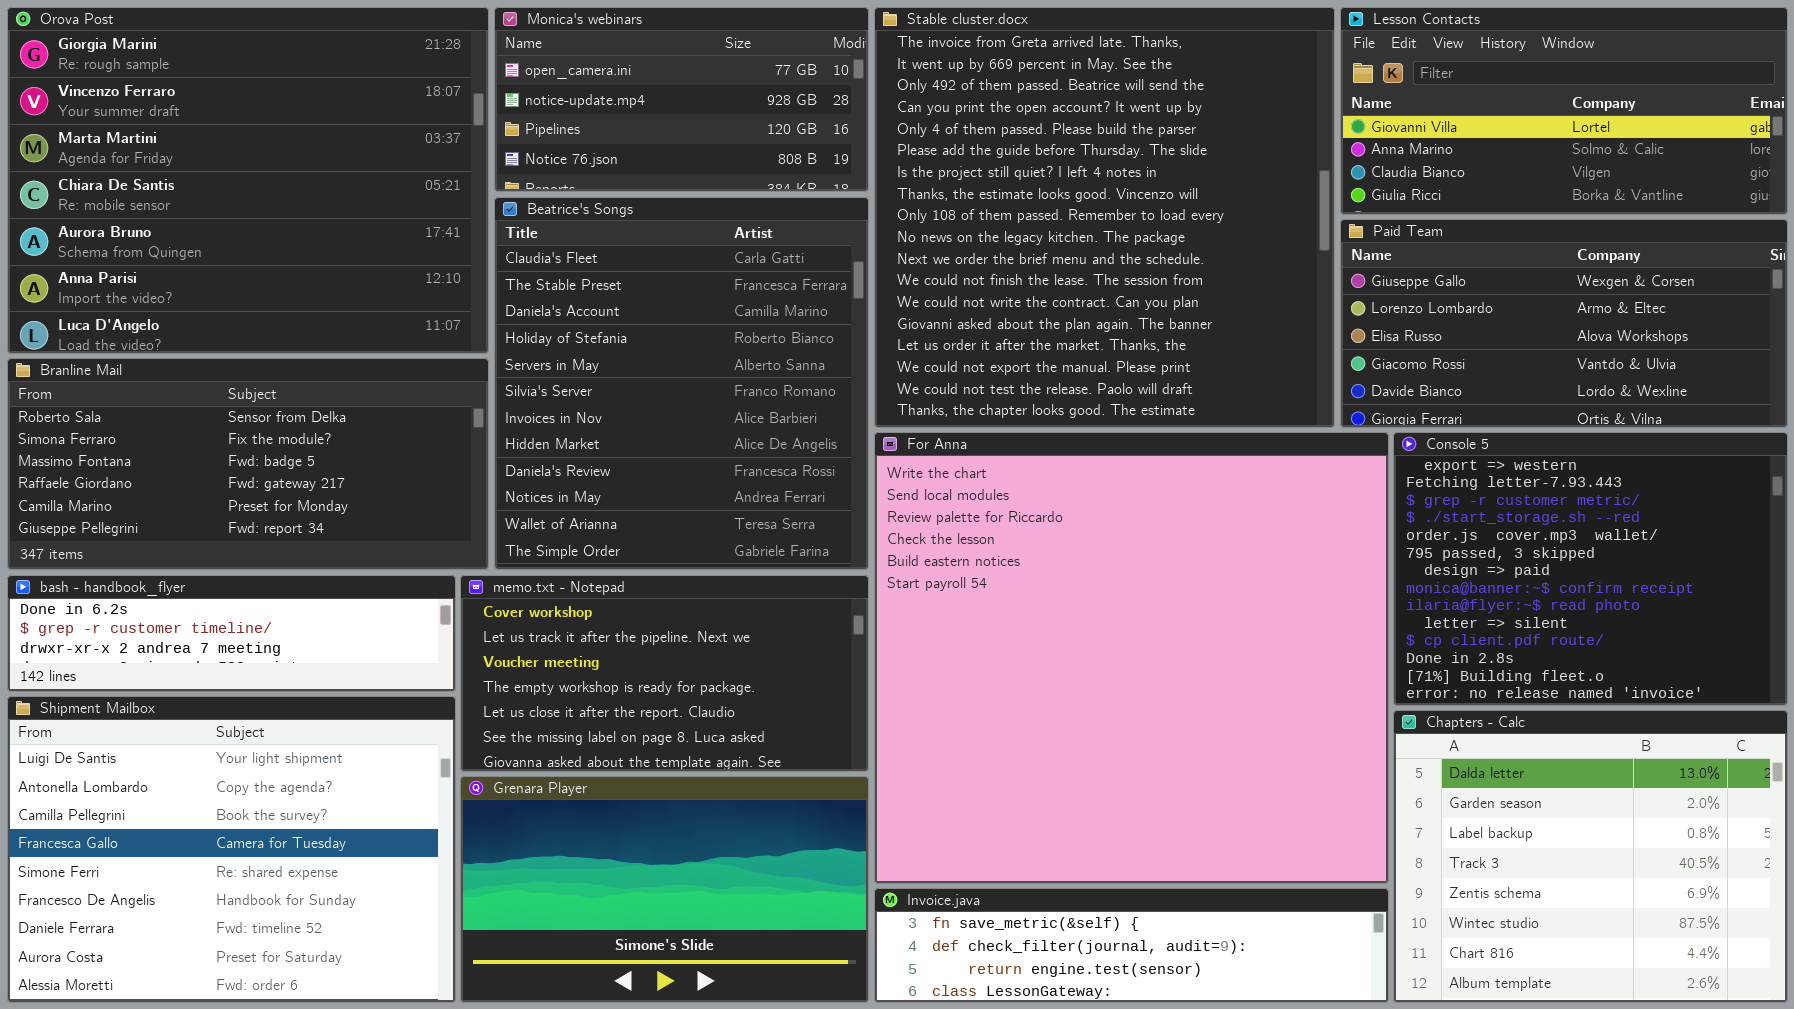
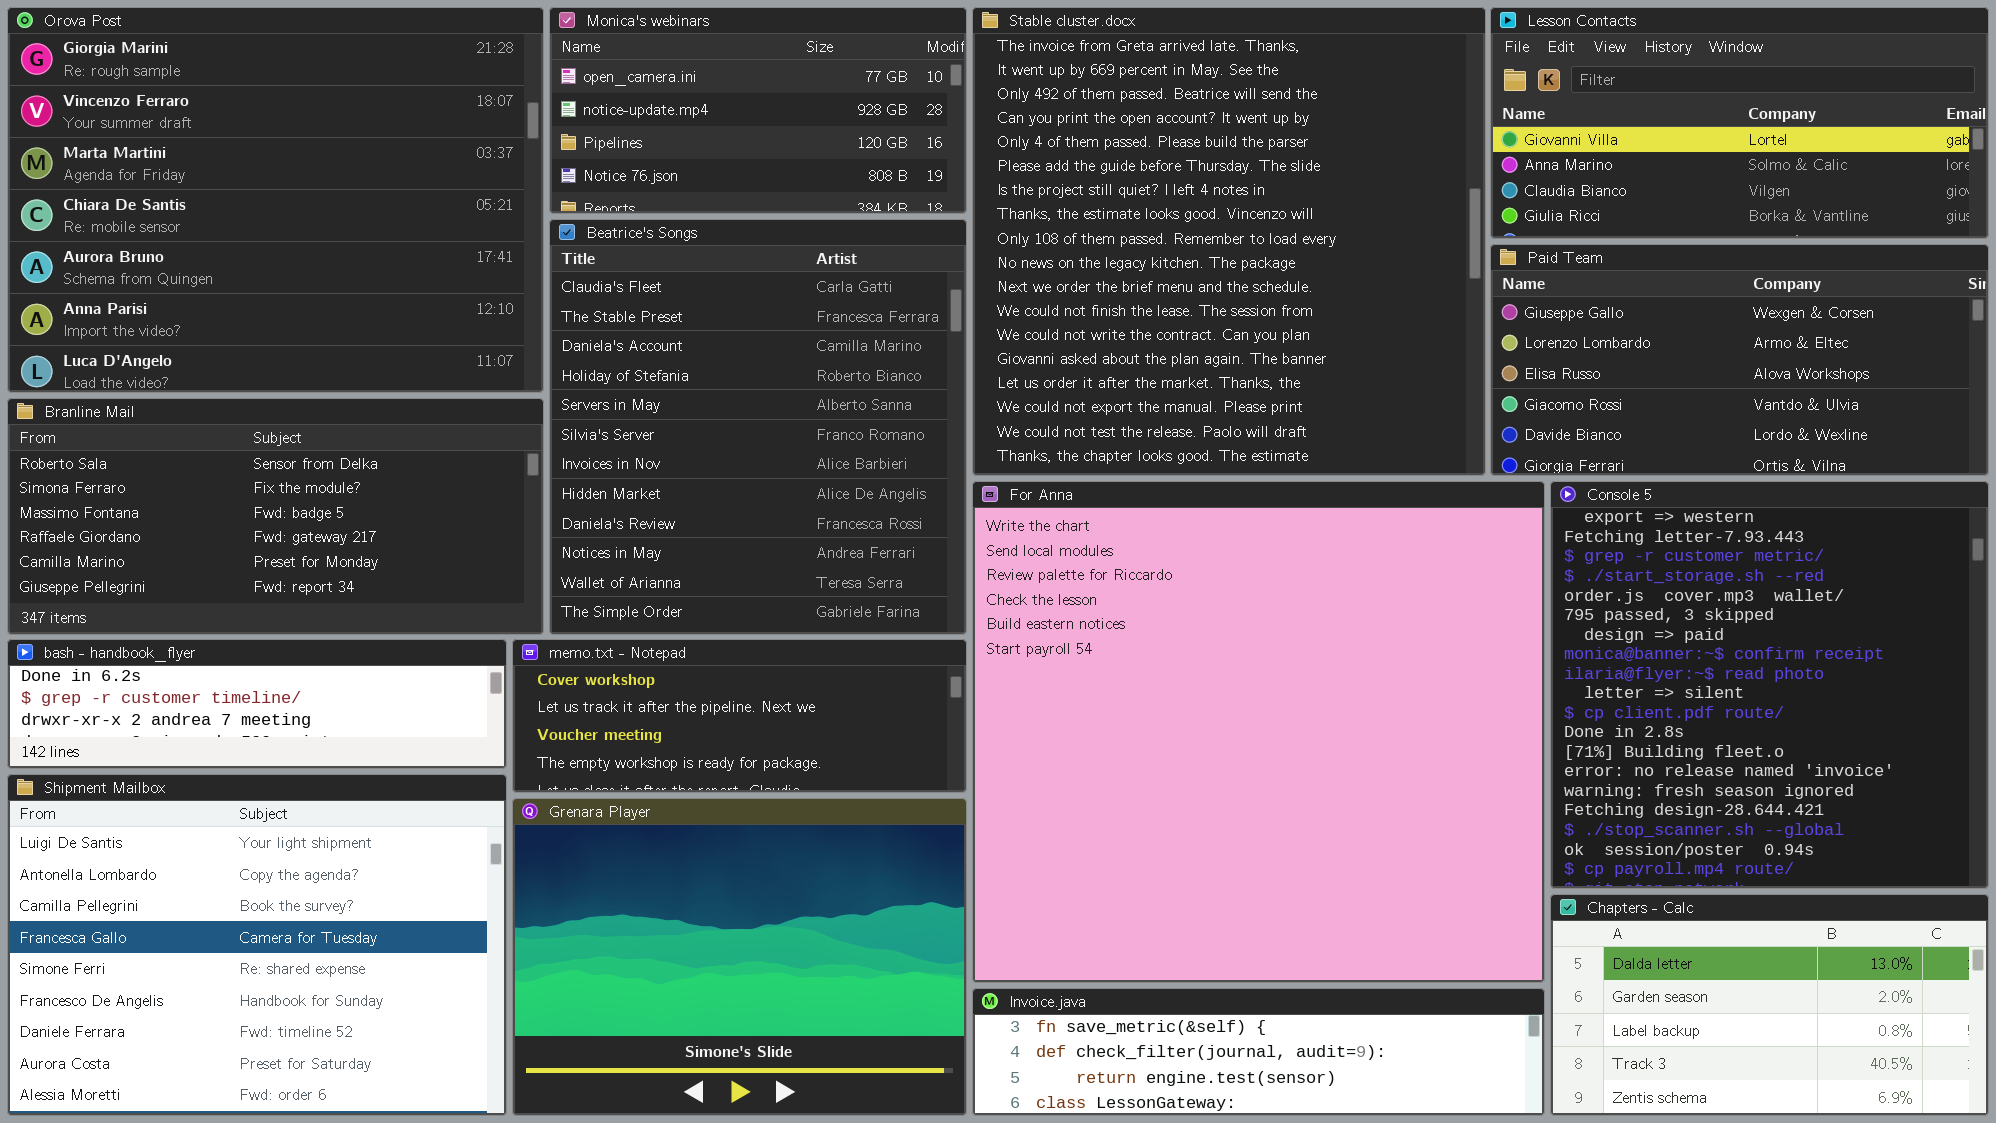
Console 5: [1393,432,1788,706] -> [1550,481,1989,889], resized
memo.txt - Notepad: [460,575,869,772] -> [512,639,967,793], resized
Chapters - Calc: [1393,710,1788,1003] -> [1550,894,1989,1116], resized
Grenara Player: [460,776,869,1003] -> [512,798,967,1116], resized

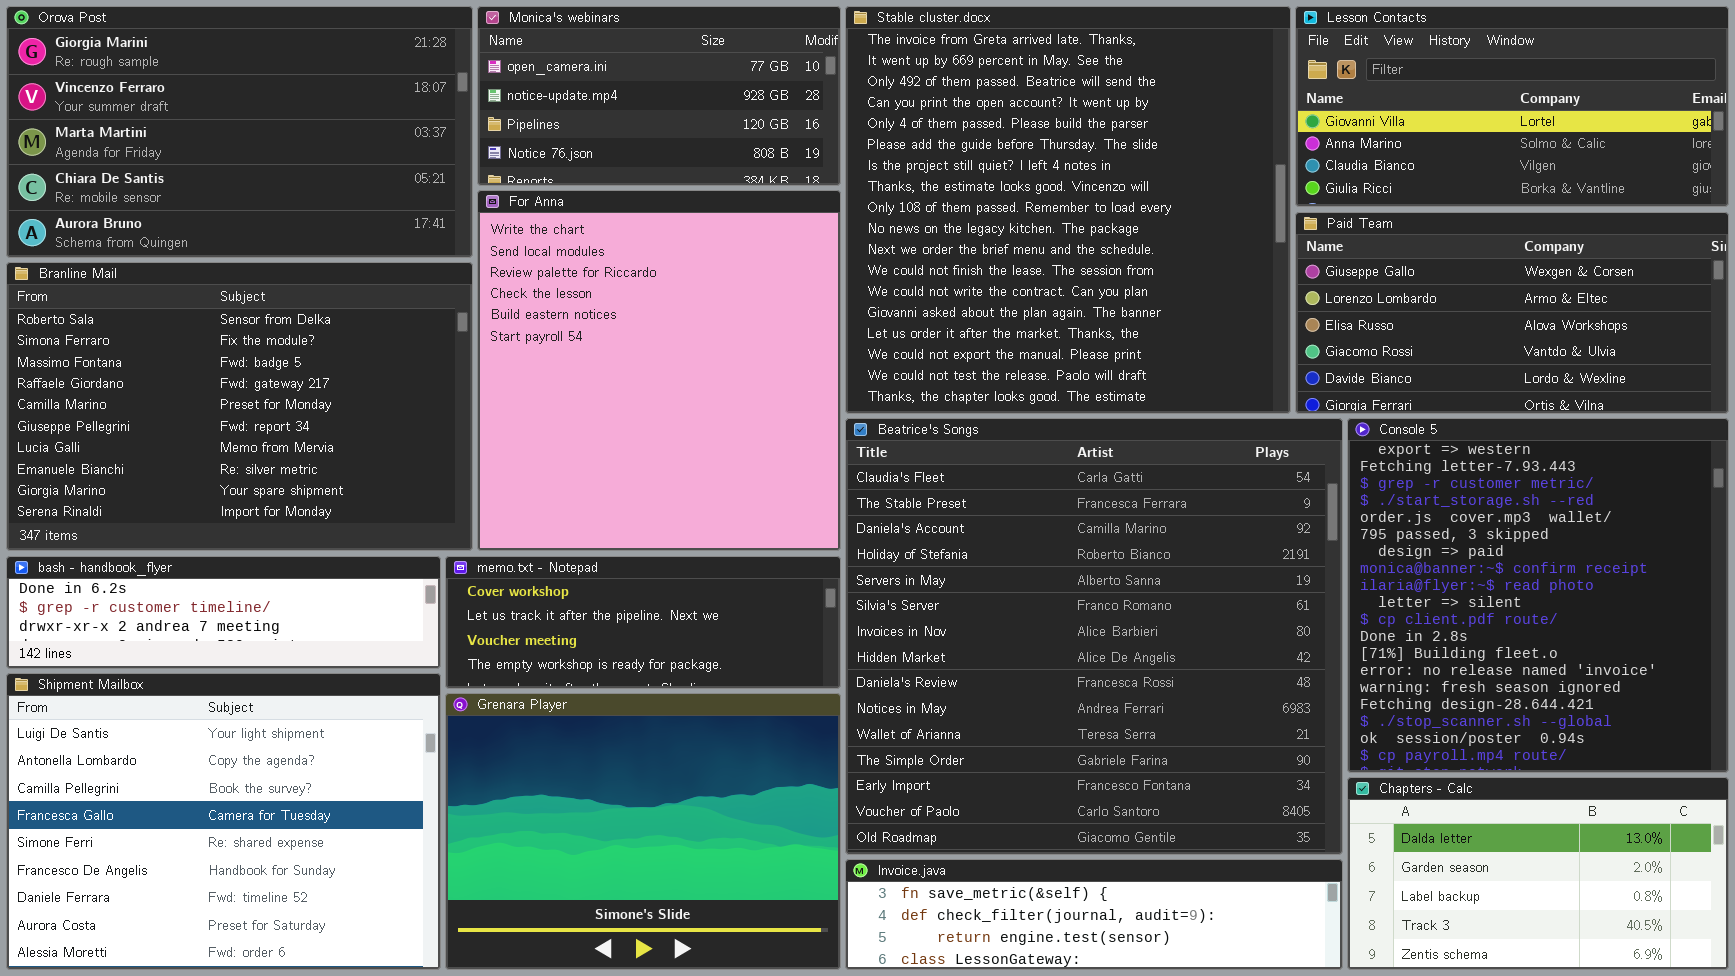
Orova Post: [7,7,544,393] -> [6,6,473,258], resized
Beatrice's Songs: [549,219,967,635] -> [845,418,1343,855], moved, resized
Branline Mail: [7,398,544,635] -> [6,262,473,551], resized
For Anna: [972,481,1545,983] -> [477,190,841,551], moved, resized

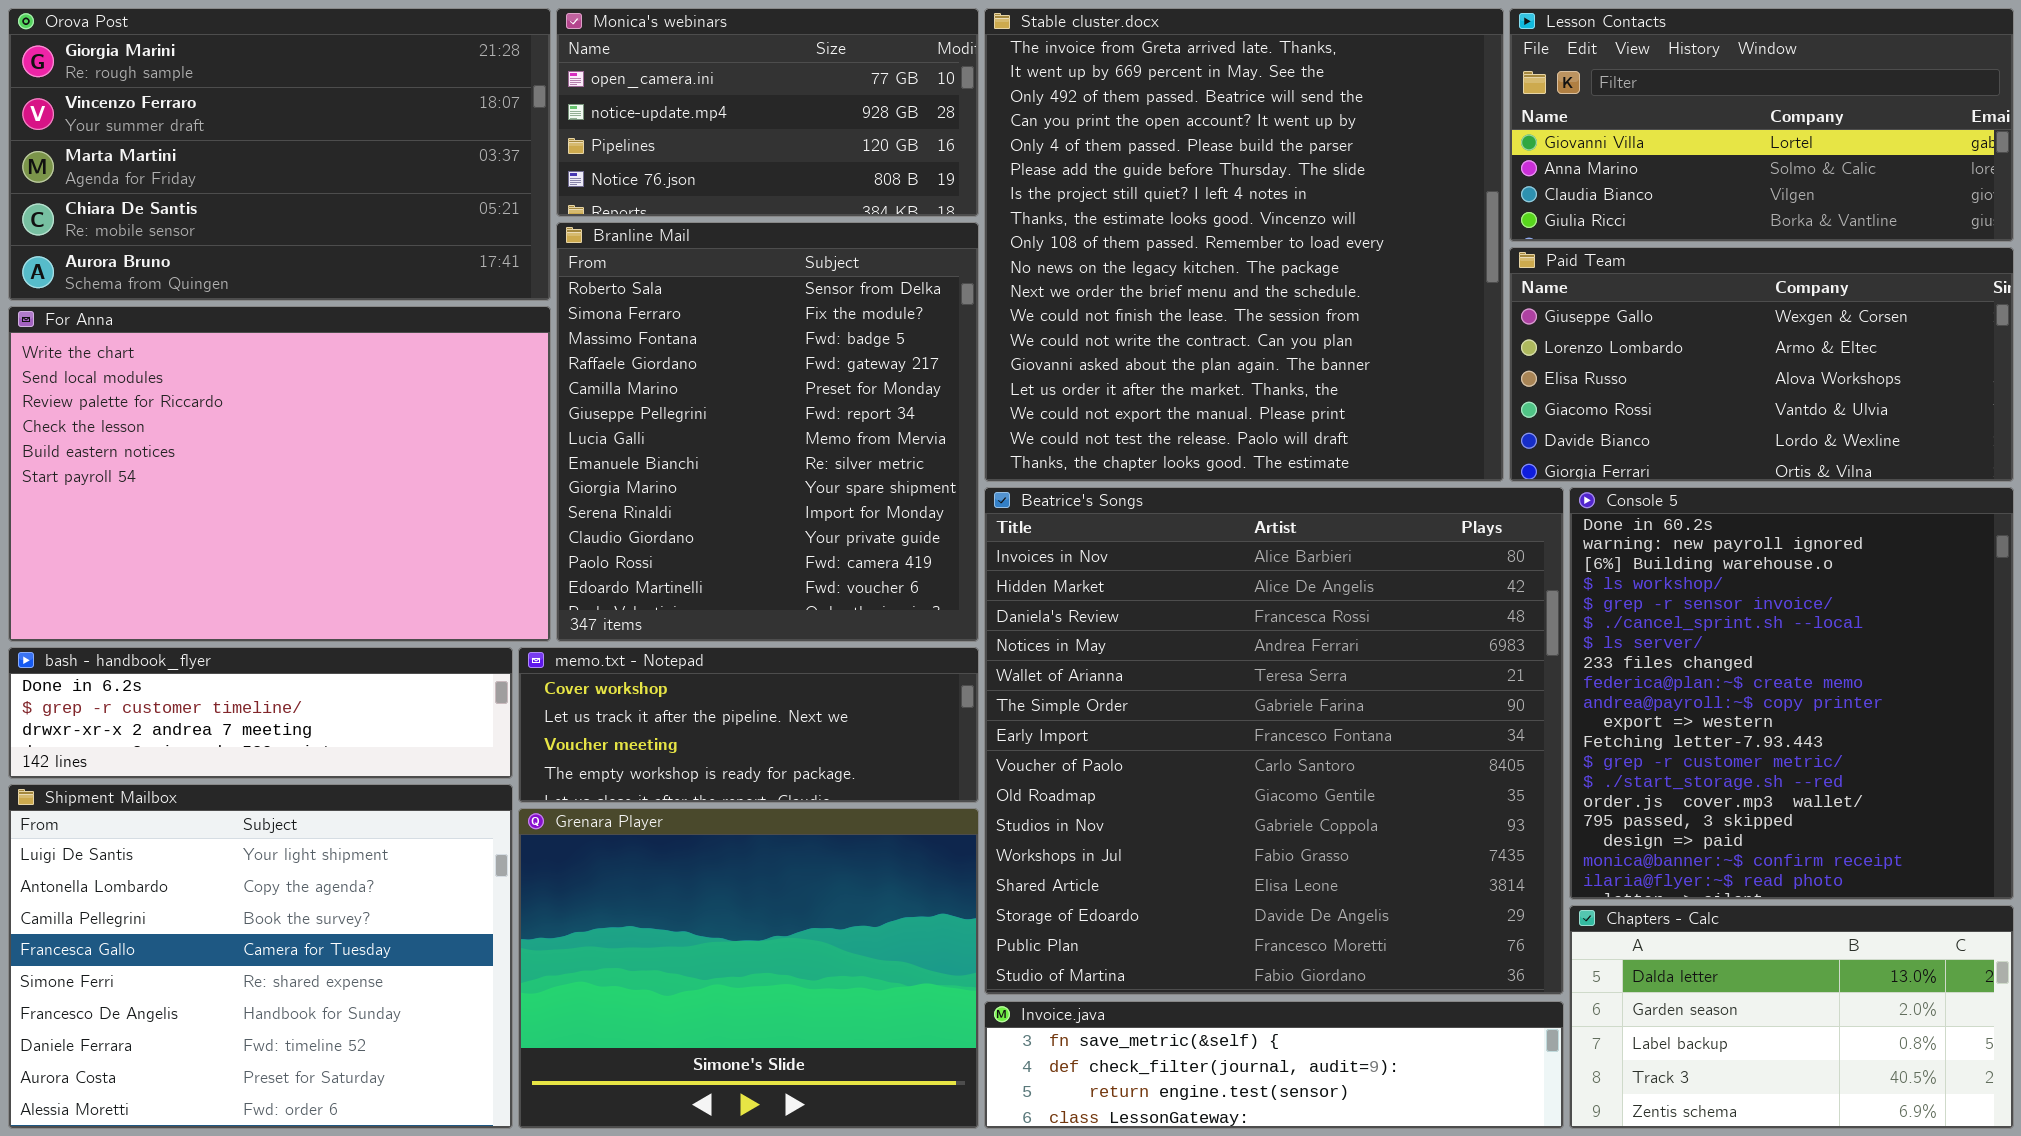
For Anna: [477,190,841,551] -> [8,306,551,642], moved, resized
Branline Mail: [6,262,473,551] -> [556,222,979,642], moved, resized
Beatrice's Songs: [845,418,1343,855] -> [984,487,1564,995], scrolled down 6 rows
Console 5: [1347,418,1729,773] -> [1569,487,2014,900], scrolled up 10 rows

